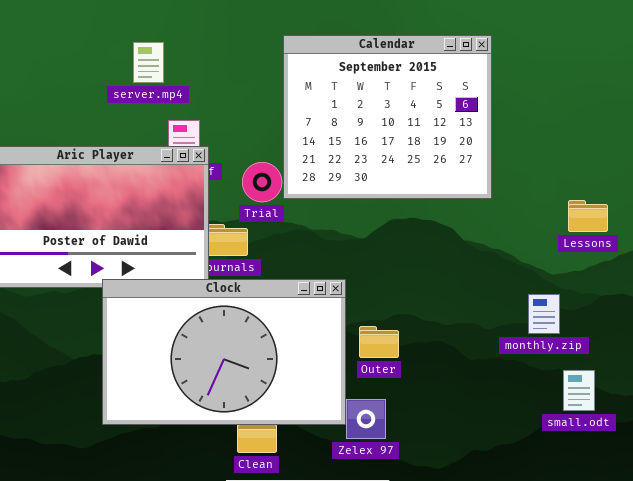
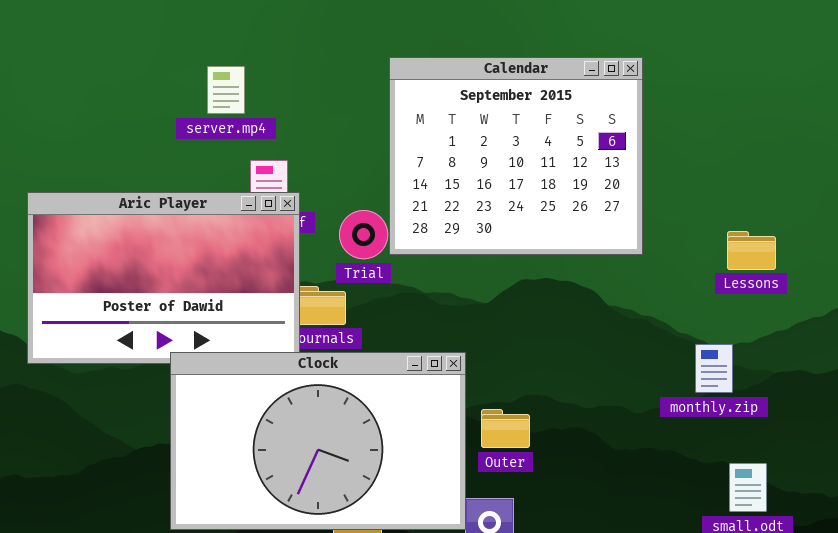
Lessons: [568,200,608,232] -> [727,231,776,270], moved
monthly.zip: [528,294,560,334] -> [695,344,733,393], moved

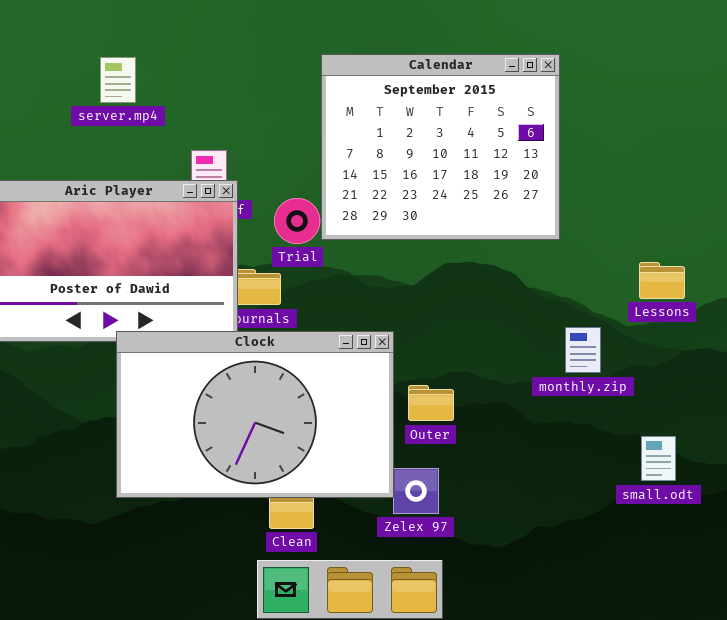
server.mp4: [207,66,245,114] -> [100,57,136,103], moved
Lessons: [727,231,776,270] -> [639,262,685,299], moved
monthly.zip: [695,344,733,393] -> [565,327,601,373], moved

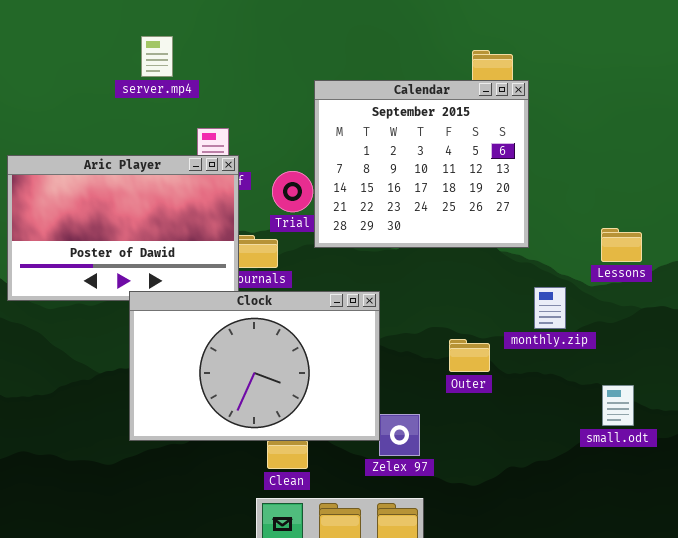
Calendar: [321,54,560,240] -> [314,80,529,248], moved
server.mp4: [100,57,136,103] -> [141,36,173,77], moved
Outer: [408,385,454,421] -> [449,339,490,372], moved

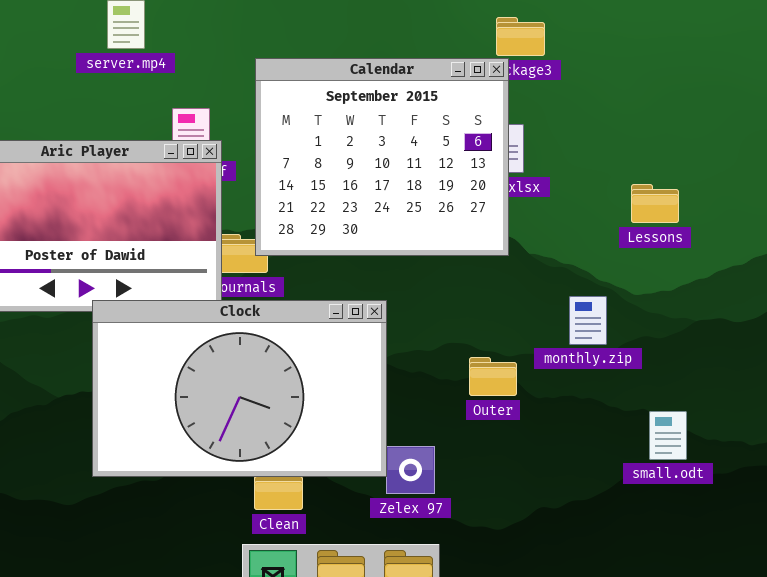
Calendar: [314,80,529,248] -> [255,58,509,256], moved
Lessons: [601,228,642,262] -> [631,184,679,223], moved

